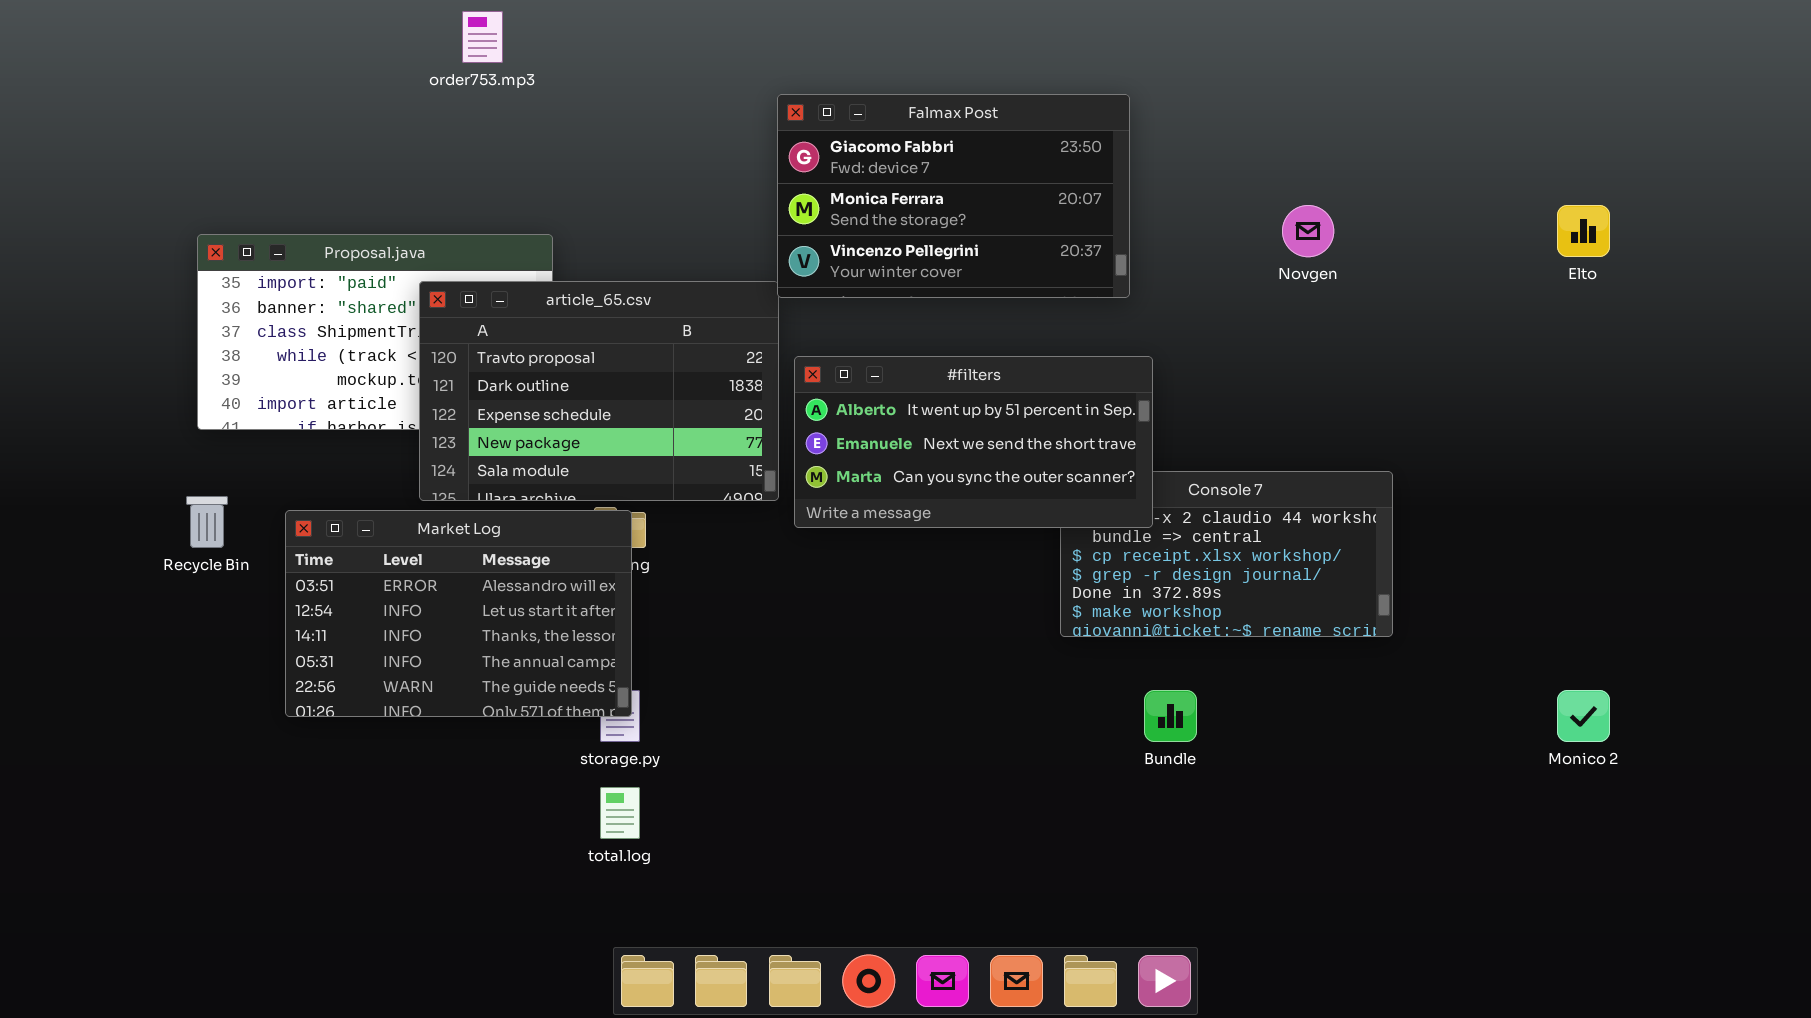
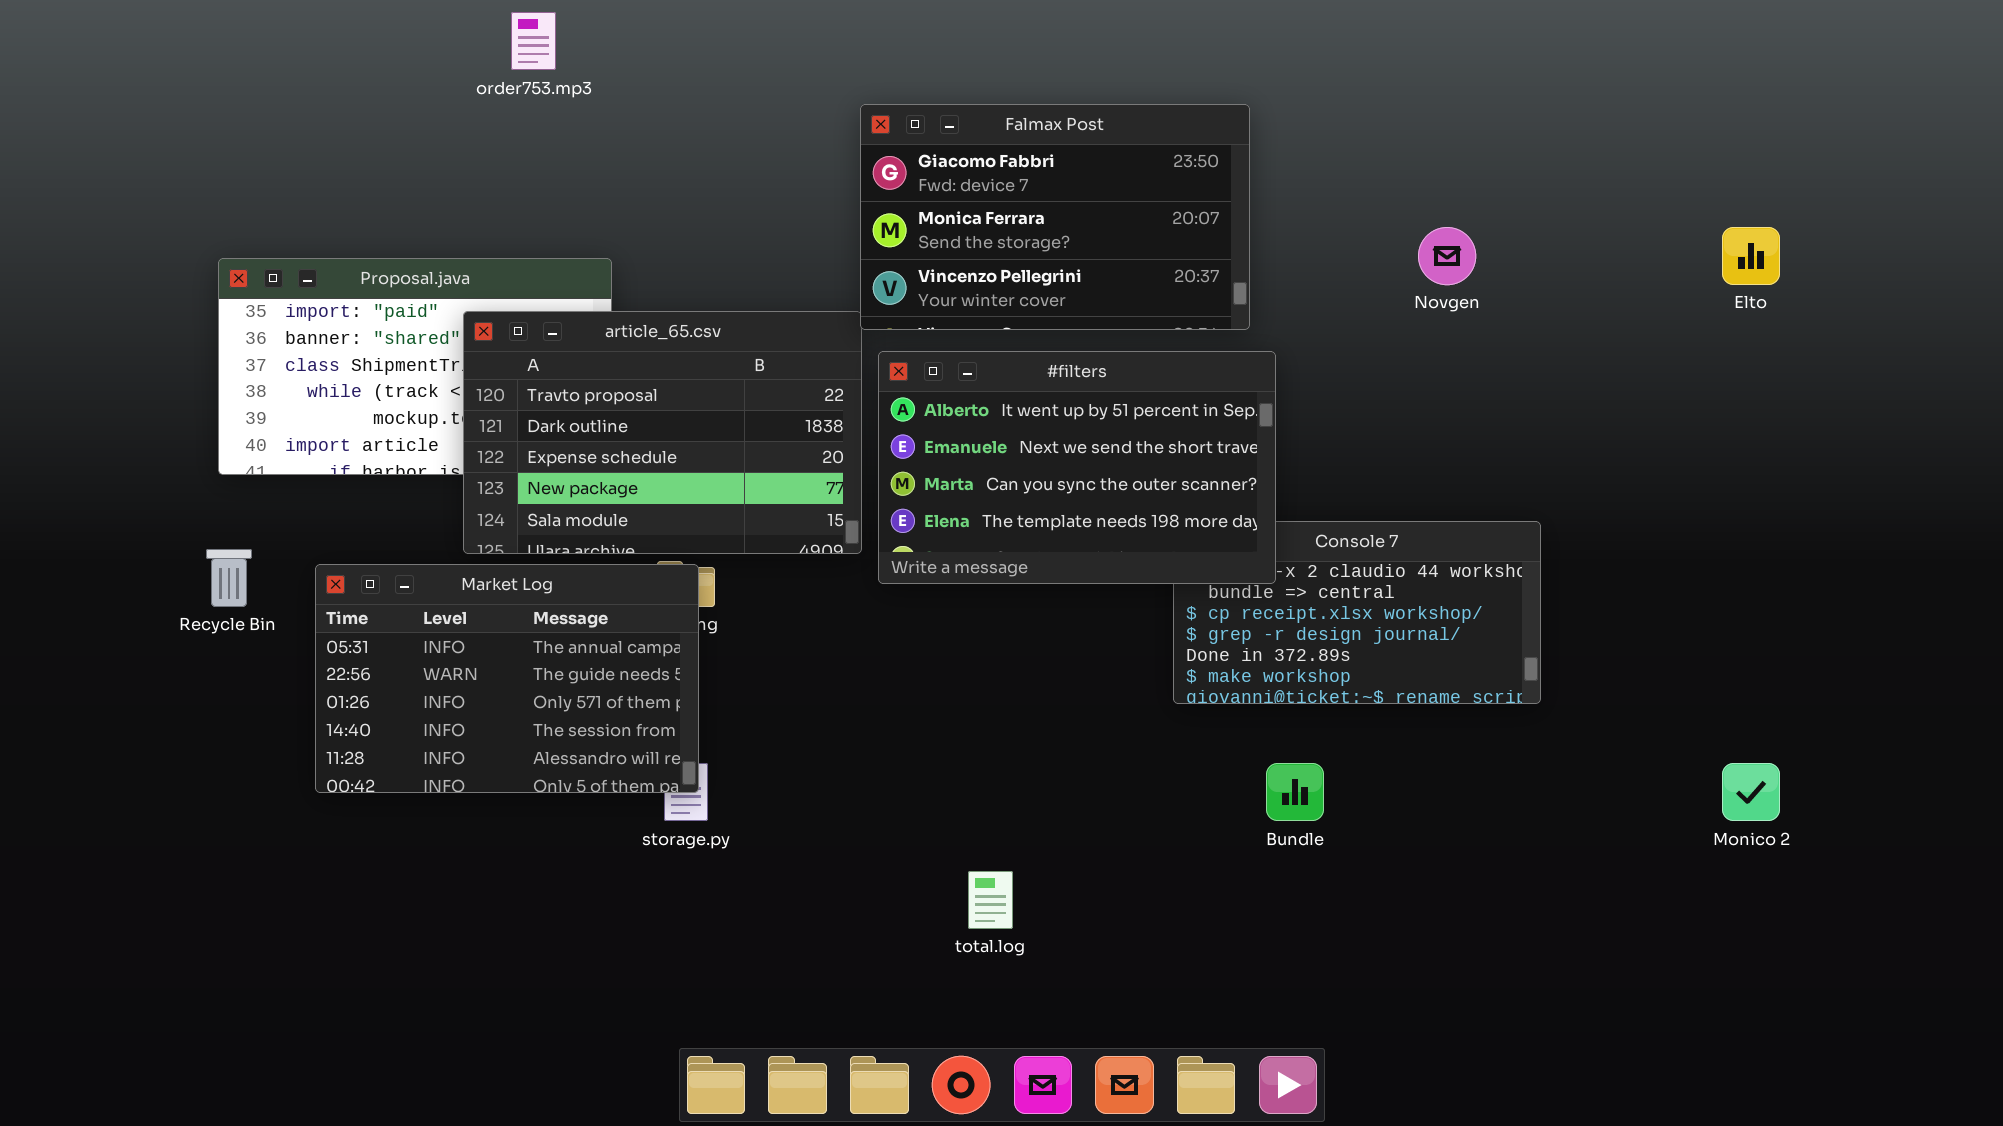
#filters: [794,356,1153,528] -> [878,351,1276,584], resized
Market Log: [285,510,632,717] -> [315,564,699,793], scrolled down 3 rows
total.log: [600,787,640,839] -> [968,871,1013,929], moved

